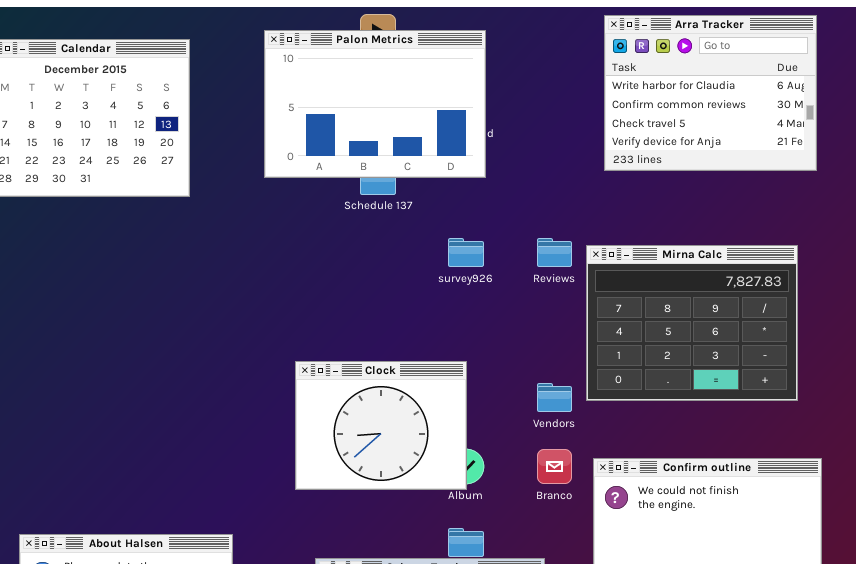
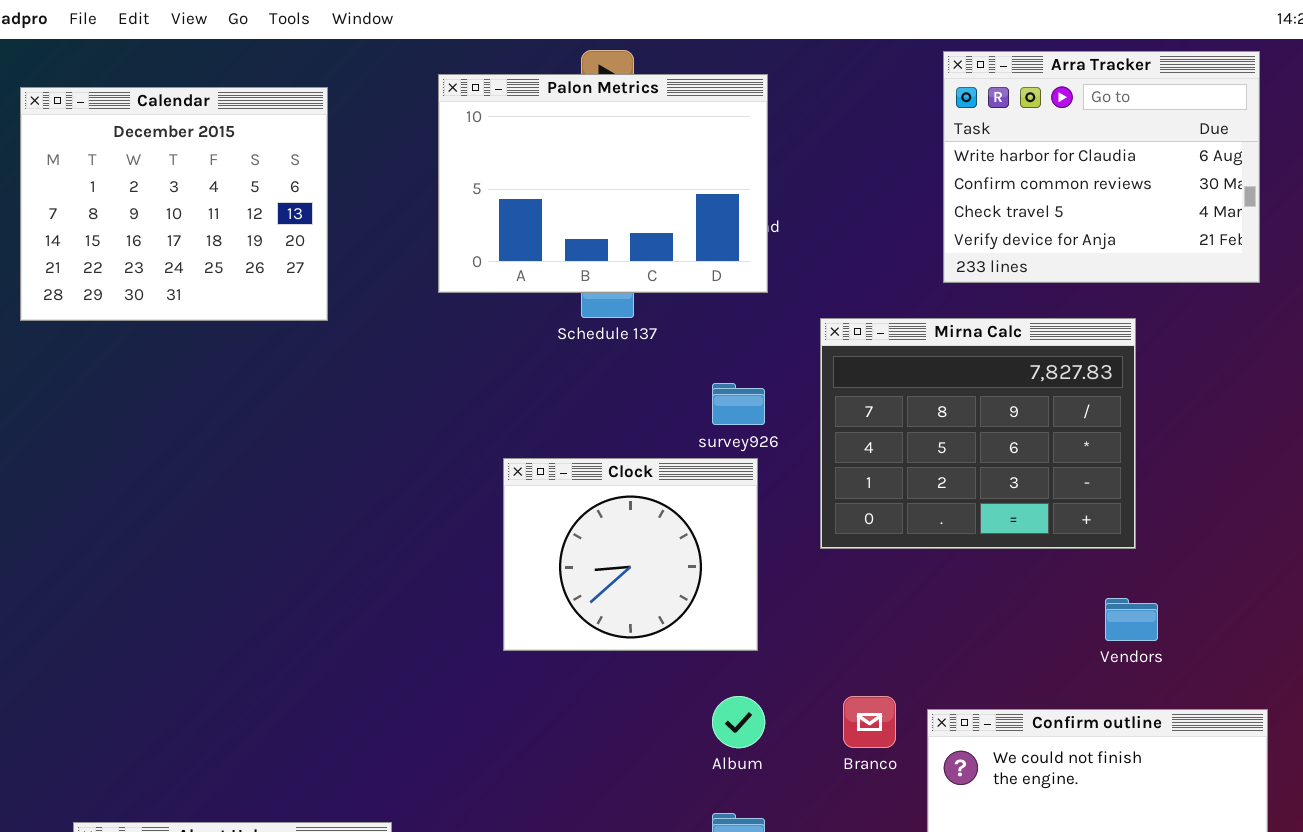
Mirna Calc: [586,245,798,401] -> [820,318,1136,549], moved
Clock: [295,361,467,490] -> [503,458,758,651], moved
Vendors: [537,383,572,412] -> [1105,598,1158,641], moved

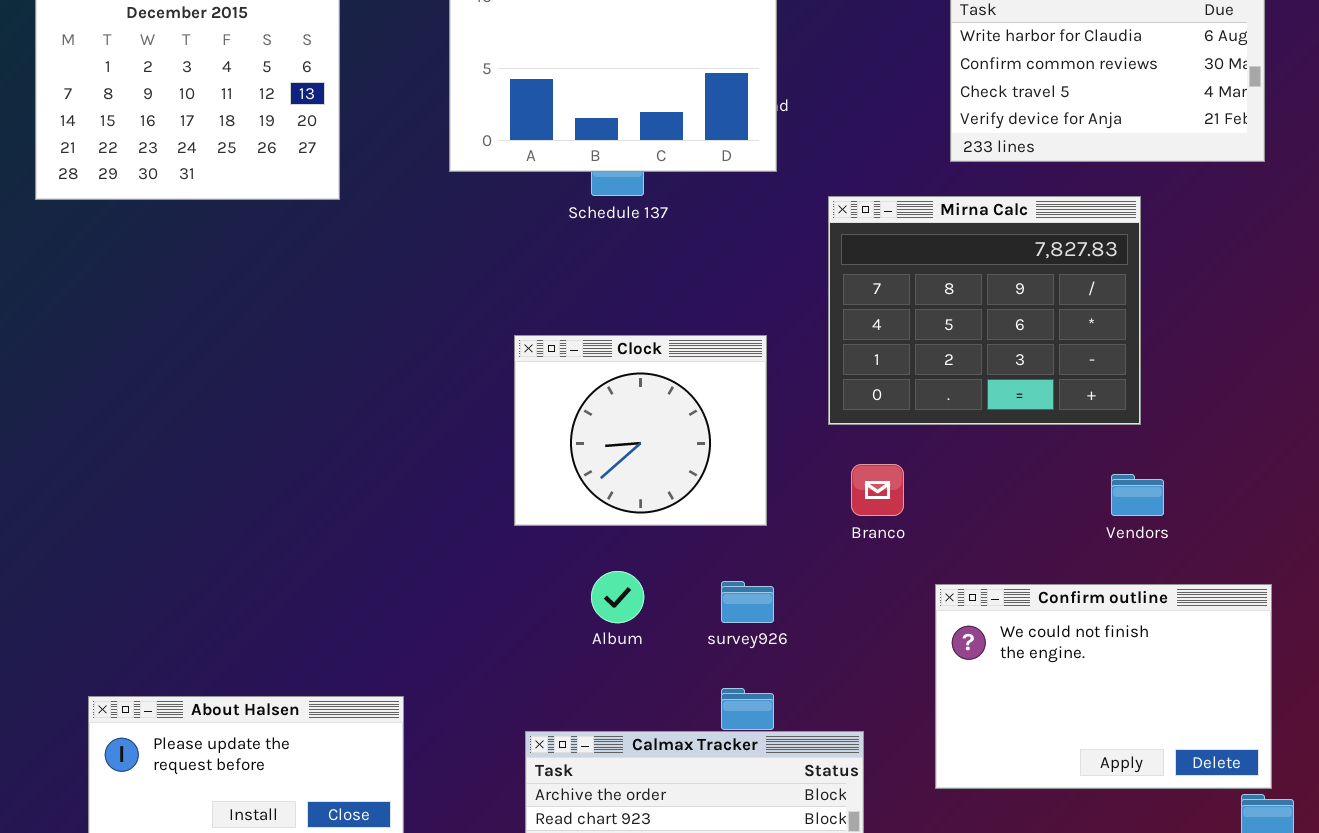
survey926: [712,383,765,425] -> [721,581,774,623], moved
Album: [712,696,765,748] -> [591,571,644,623], moved
Branco: [843,696,896,748] -> [851,464,904,516], moved

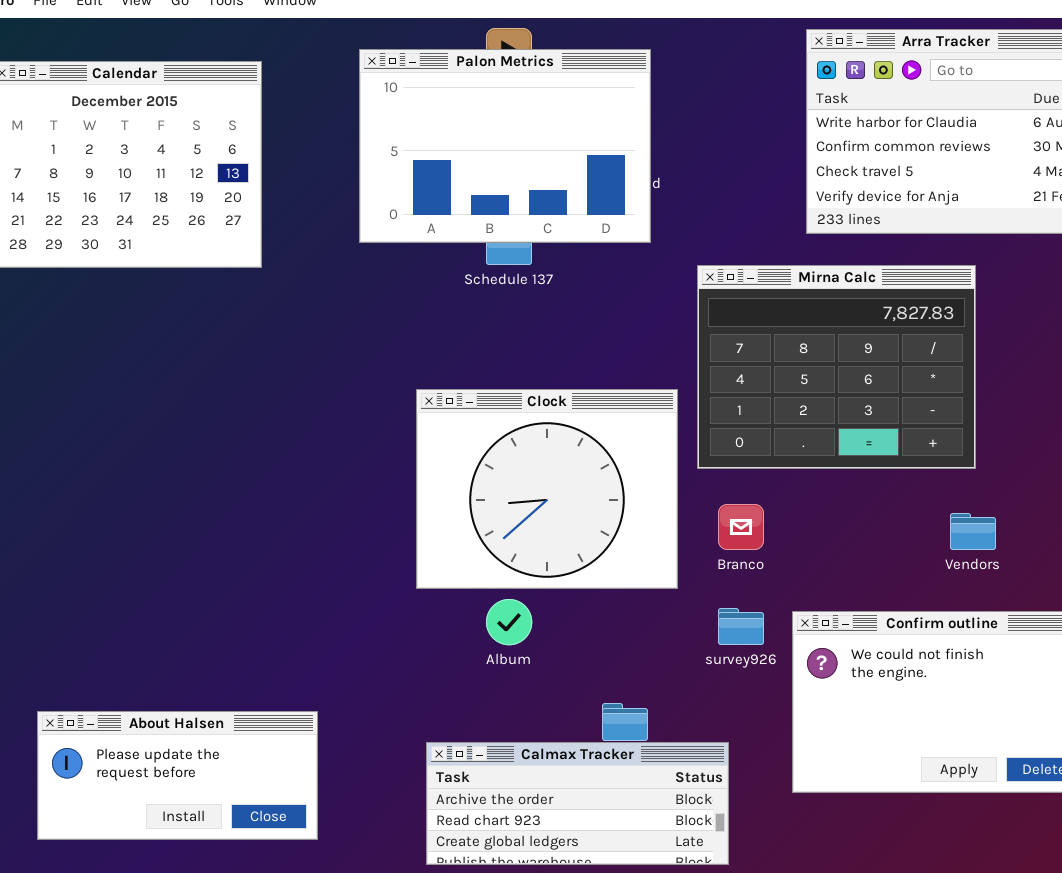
Clock: [514,335,767,526] -> [416,389,678,589], resized
survey926: [721,581,774,623] -> [718,608,764,645], moved

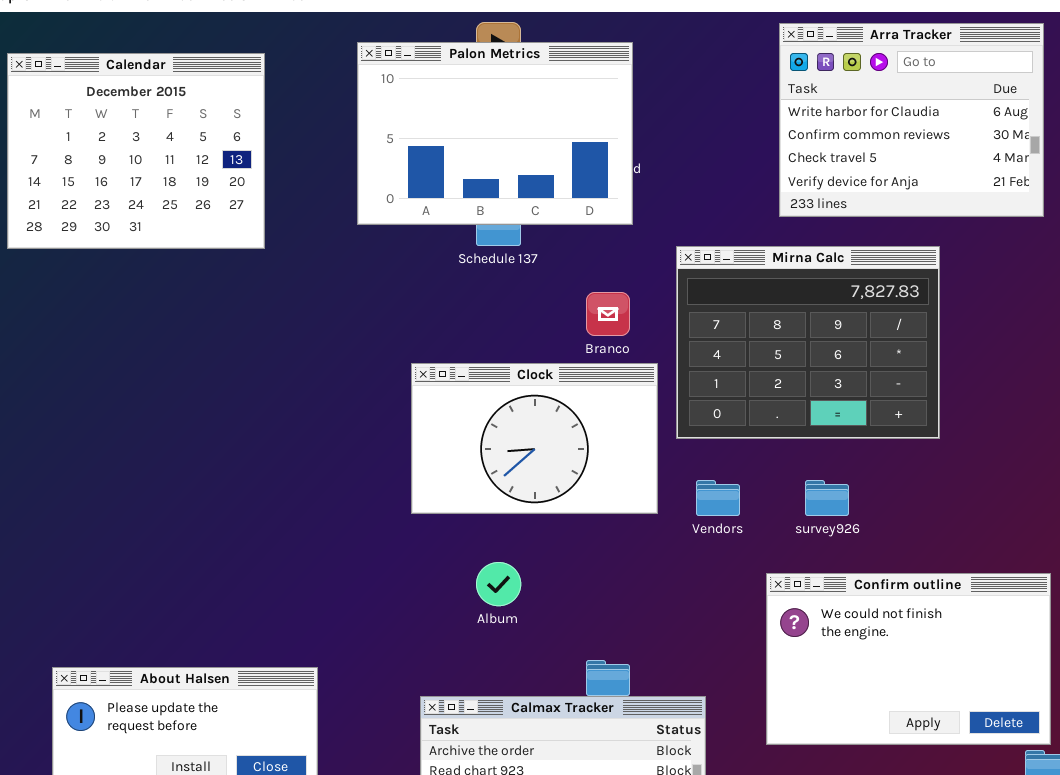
Clock: [416,389,678,589] -> [411,363,658,514], resized
Branco: [718,504,764,550] -> [586,292,630,336], moved
Vendors: [950,513,996,550] -> [696,480,740,516], moved
survey926: [718,608,764,645] -> [805,480,849,516], moved

